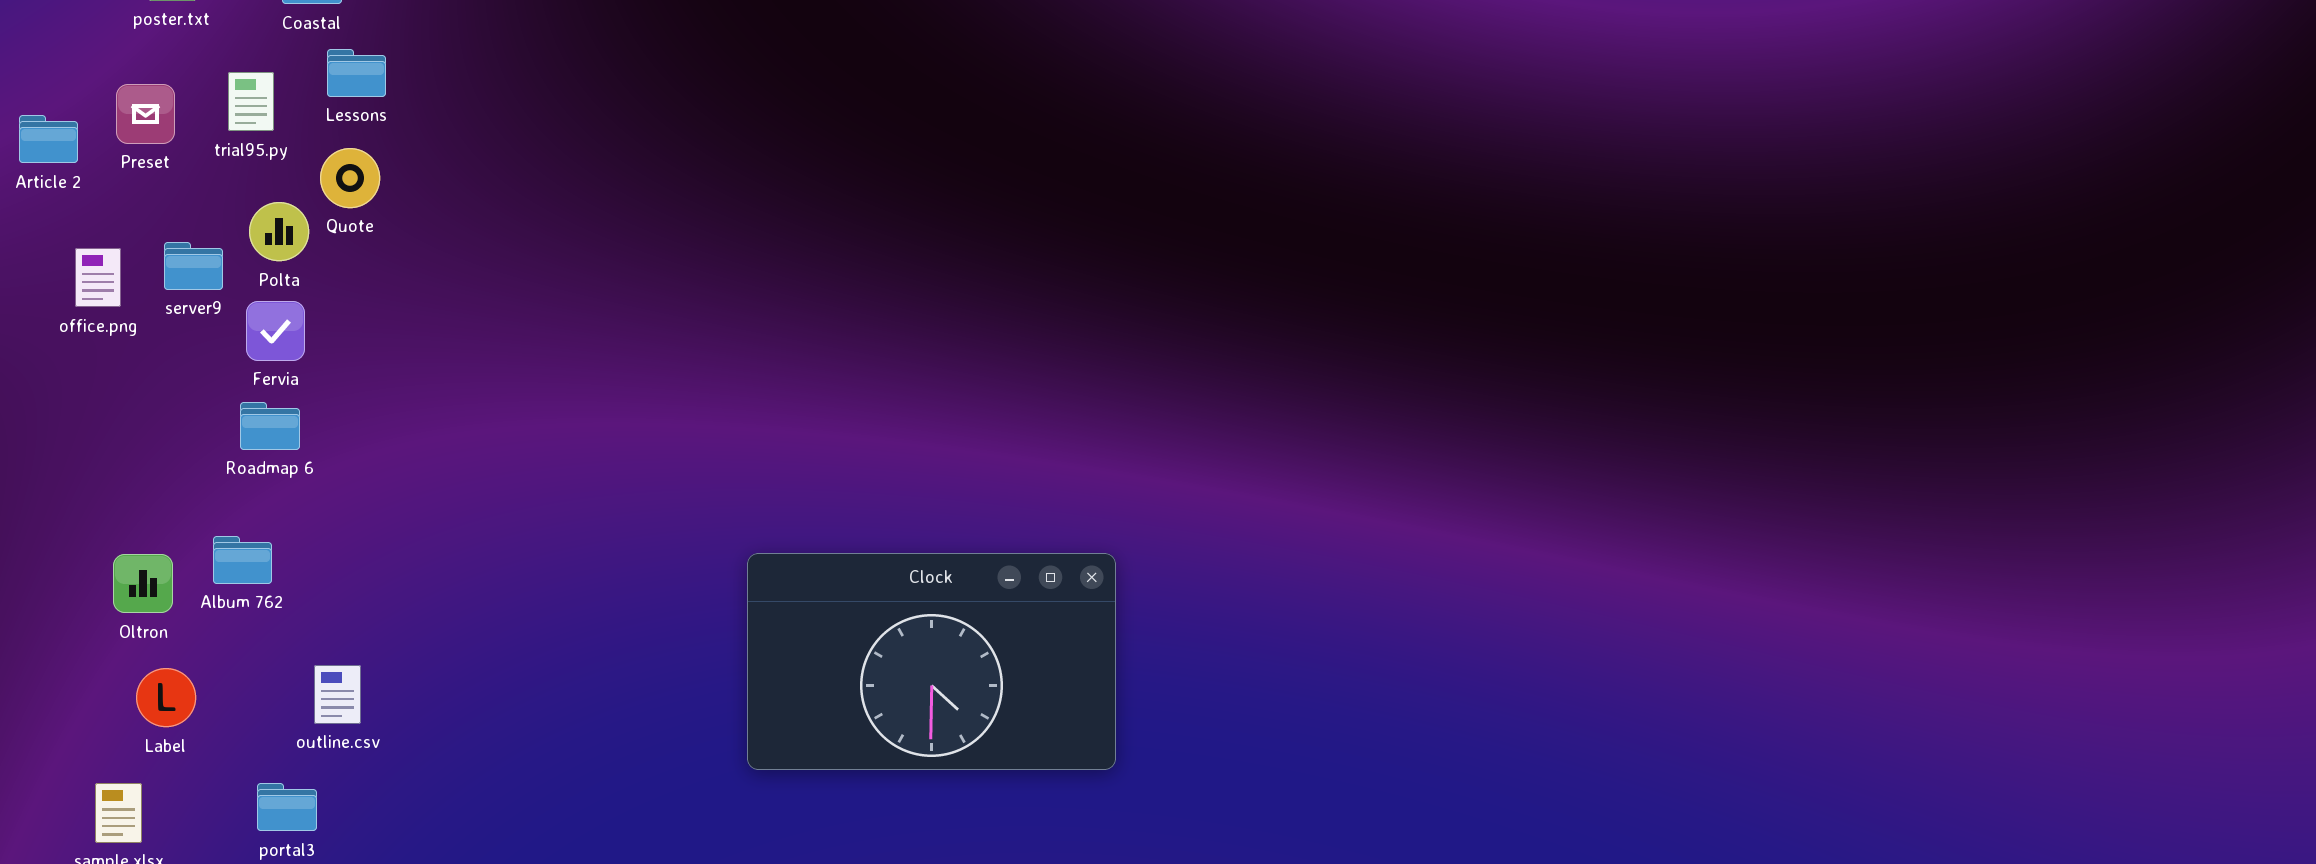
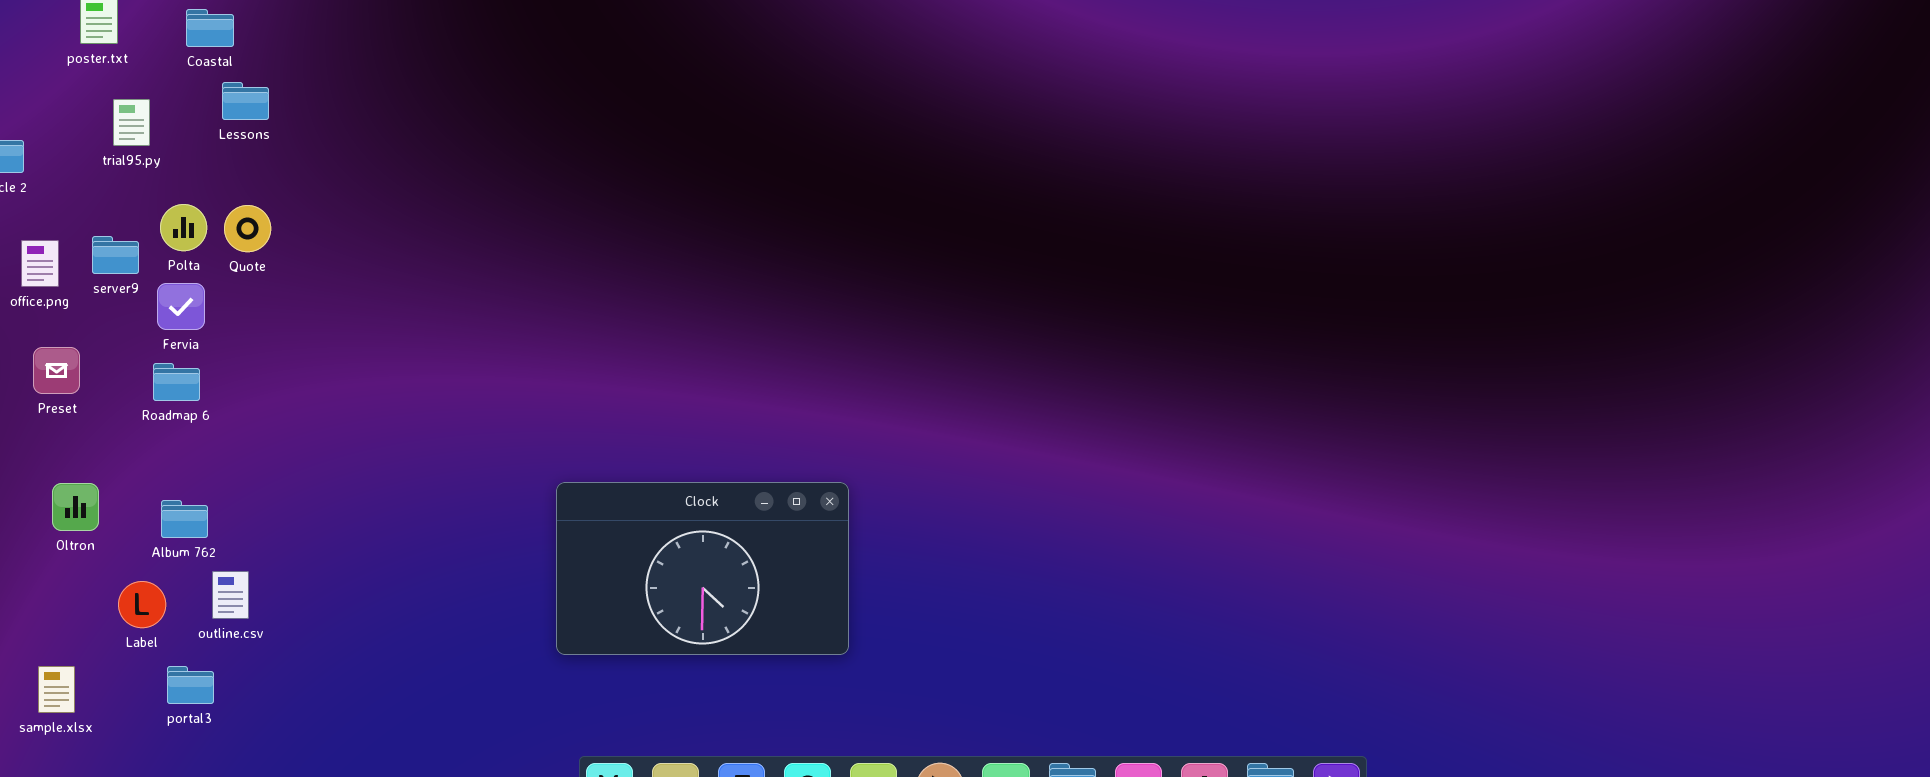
trial95.py: [228,72,274,131] -> [113,99,150,146], moved
Preset: [116,84,175,144] -> [33,347,80,394], moved
Quote: [320,148,380,208] -> [224,205,271,252], moved
Album 762: [213,536,272,584] -> [161,500,208,538], moved
Label: [136,668,196,727] -> [118,581,166,628], moved

